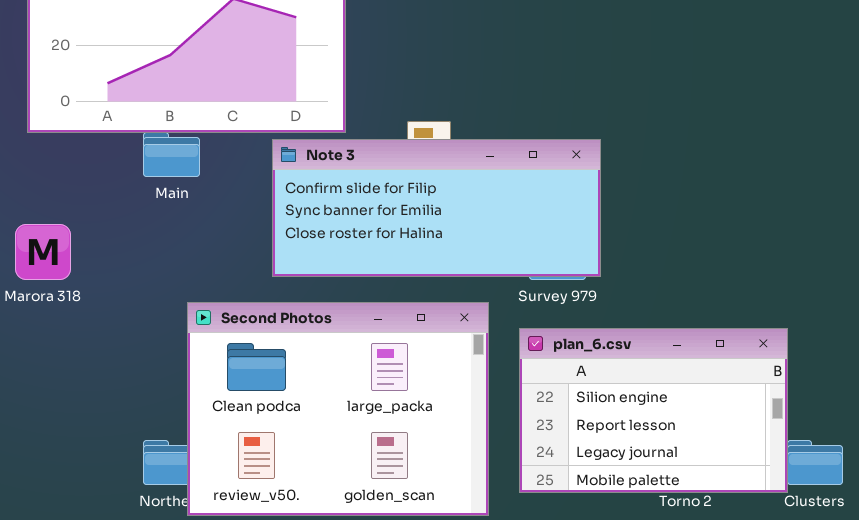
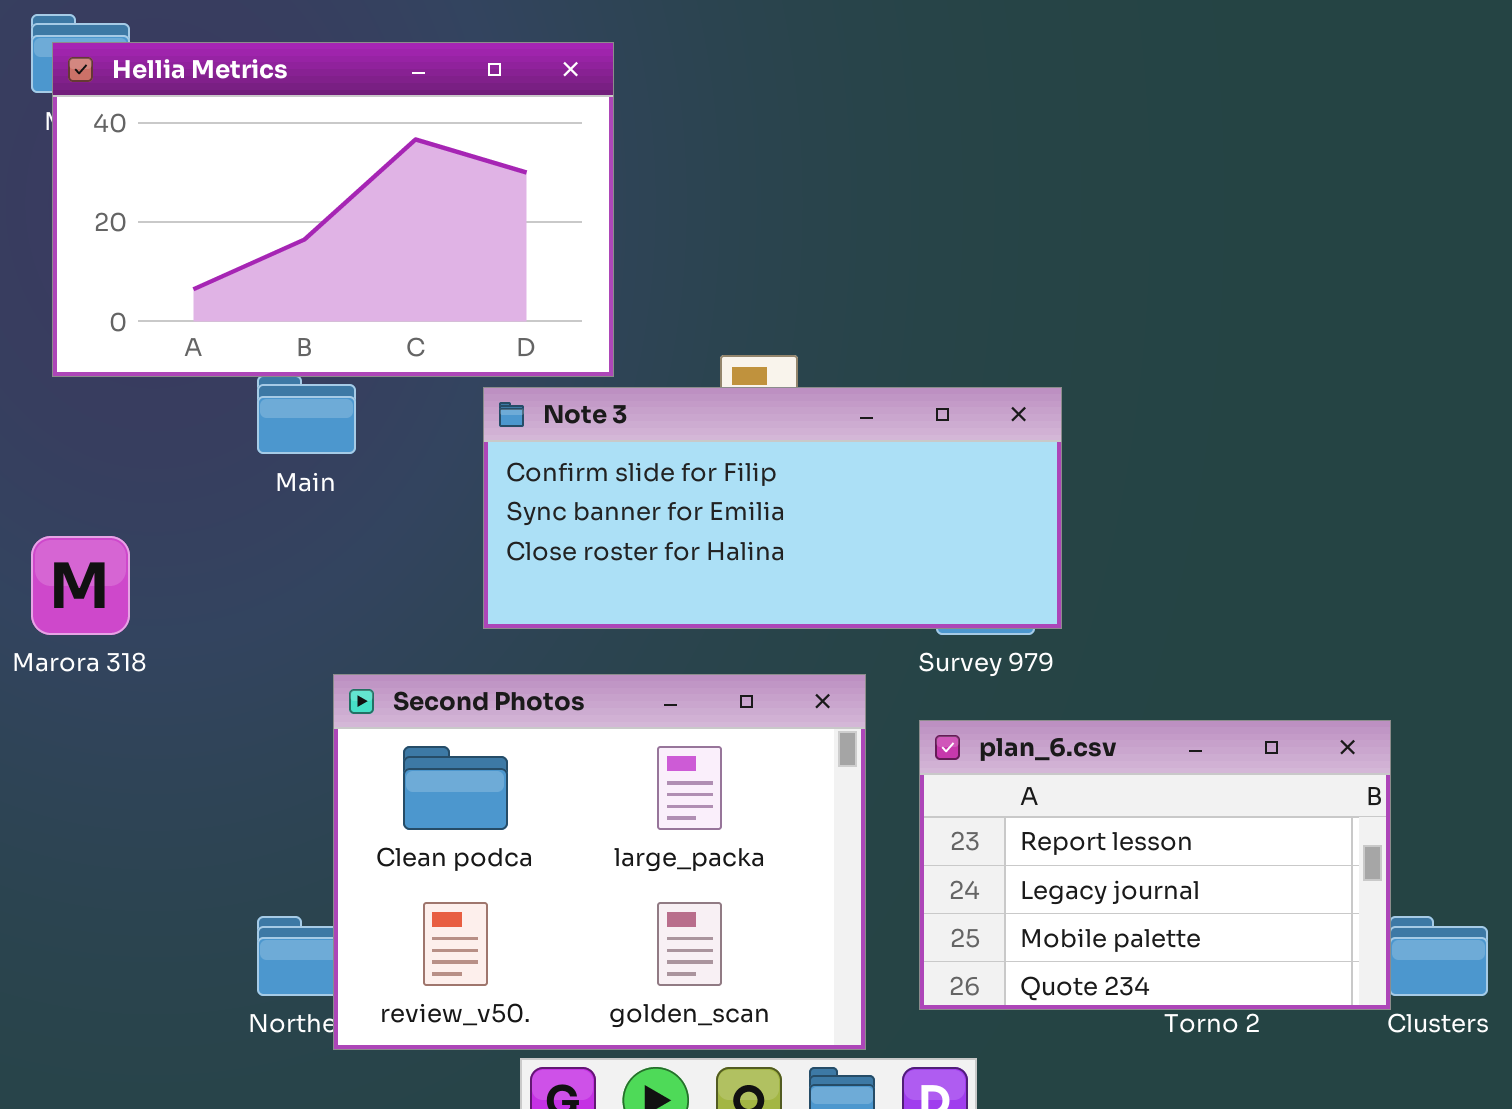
plan_6.csv: [519,328,788,493] -> [919,720,1391,1010], scrolled down 1 row

